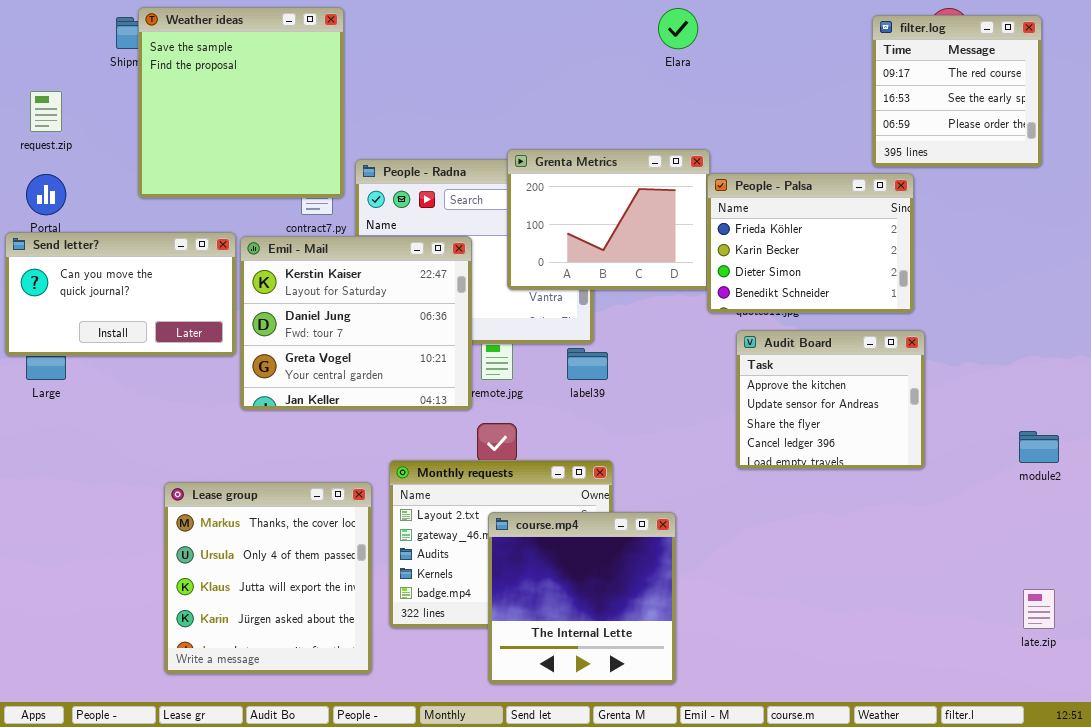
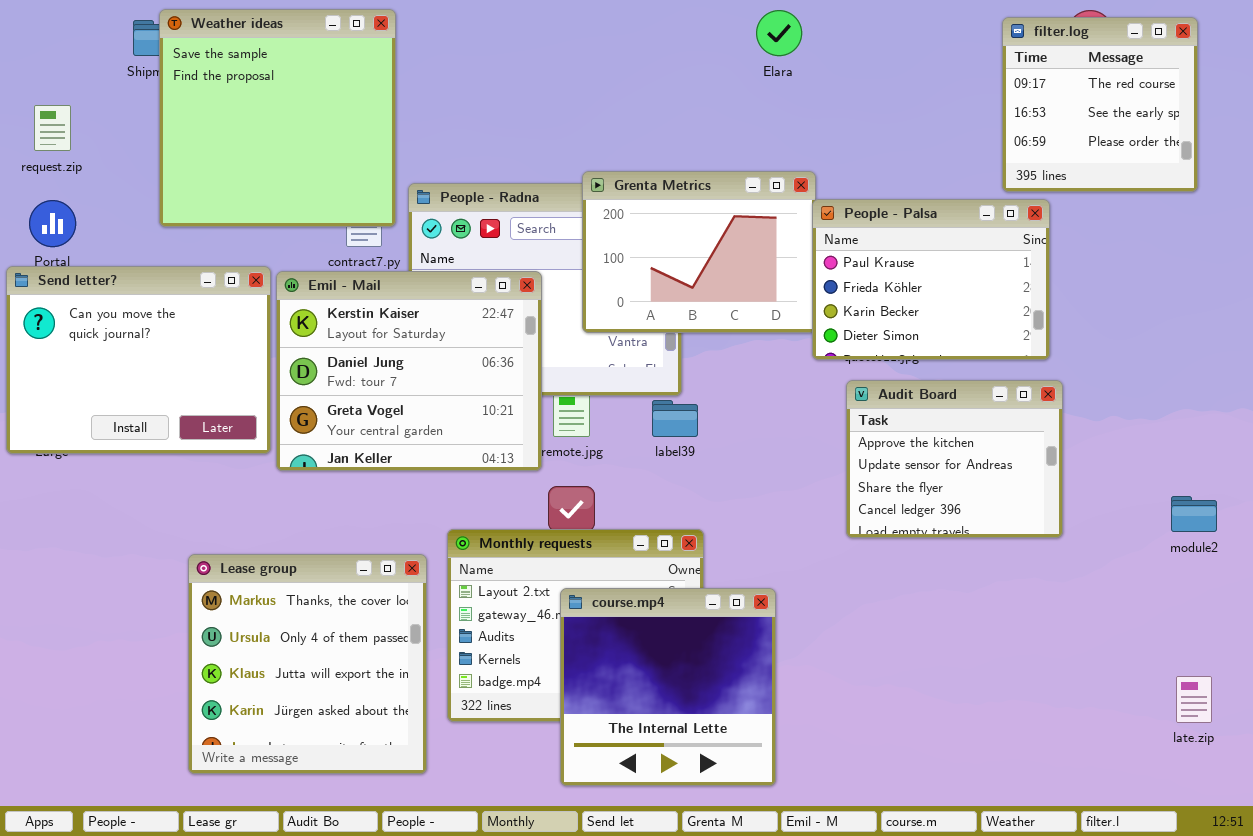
People - Palsa: [707,173,914,313] -> [812,199,1050,360], scrolled up 1 row
Send letter?: [5,232,236,356] -> [6,266,271,454], resized

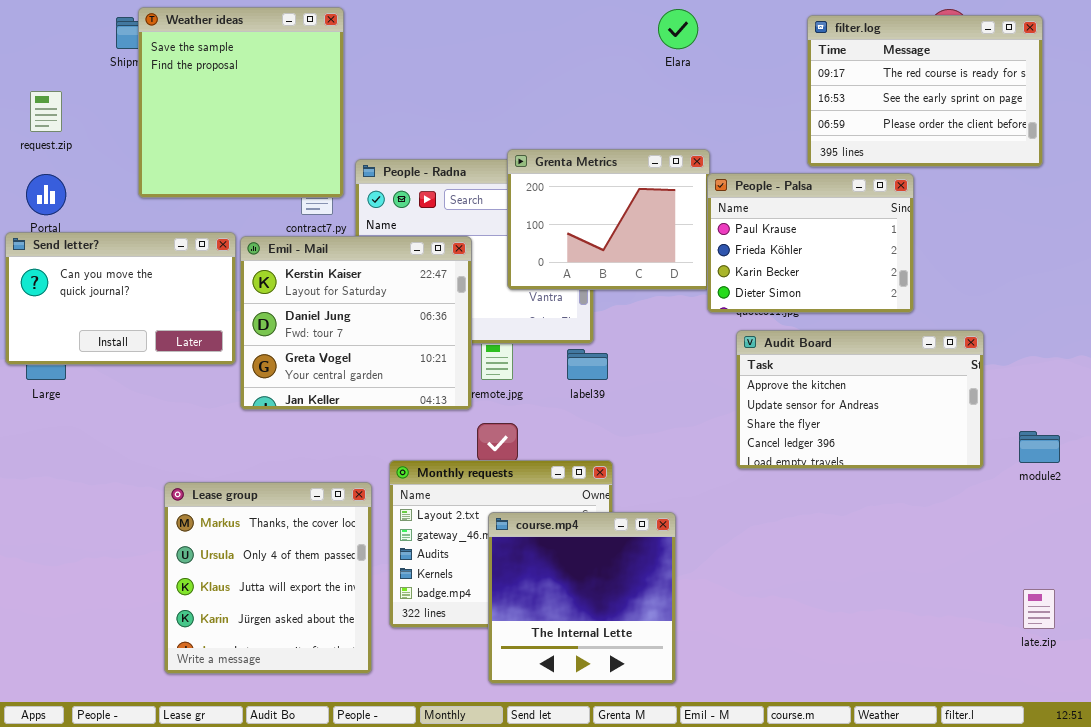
filter.log: [1002,17,1198,192] -> [807,15,1043,167], resized
Send letter?: [6,266,271,454] -> [5,232,236,365], resized
Audit Board: [846,380,1063,538] -> [736,330,984,469], resized

